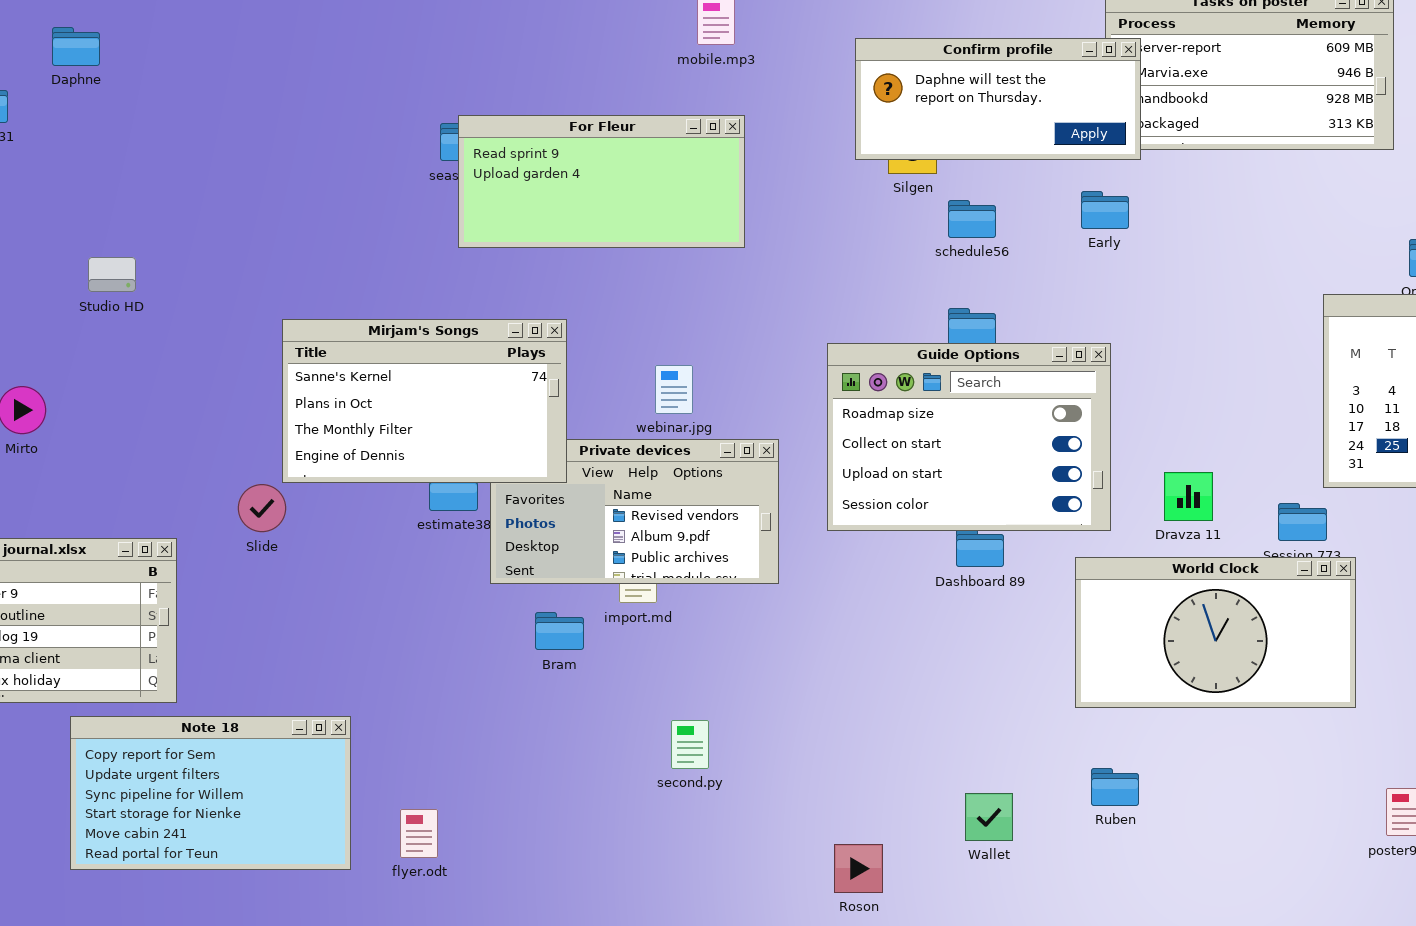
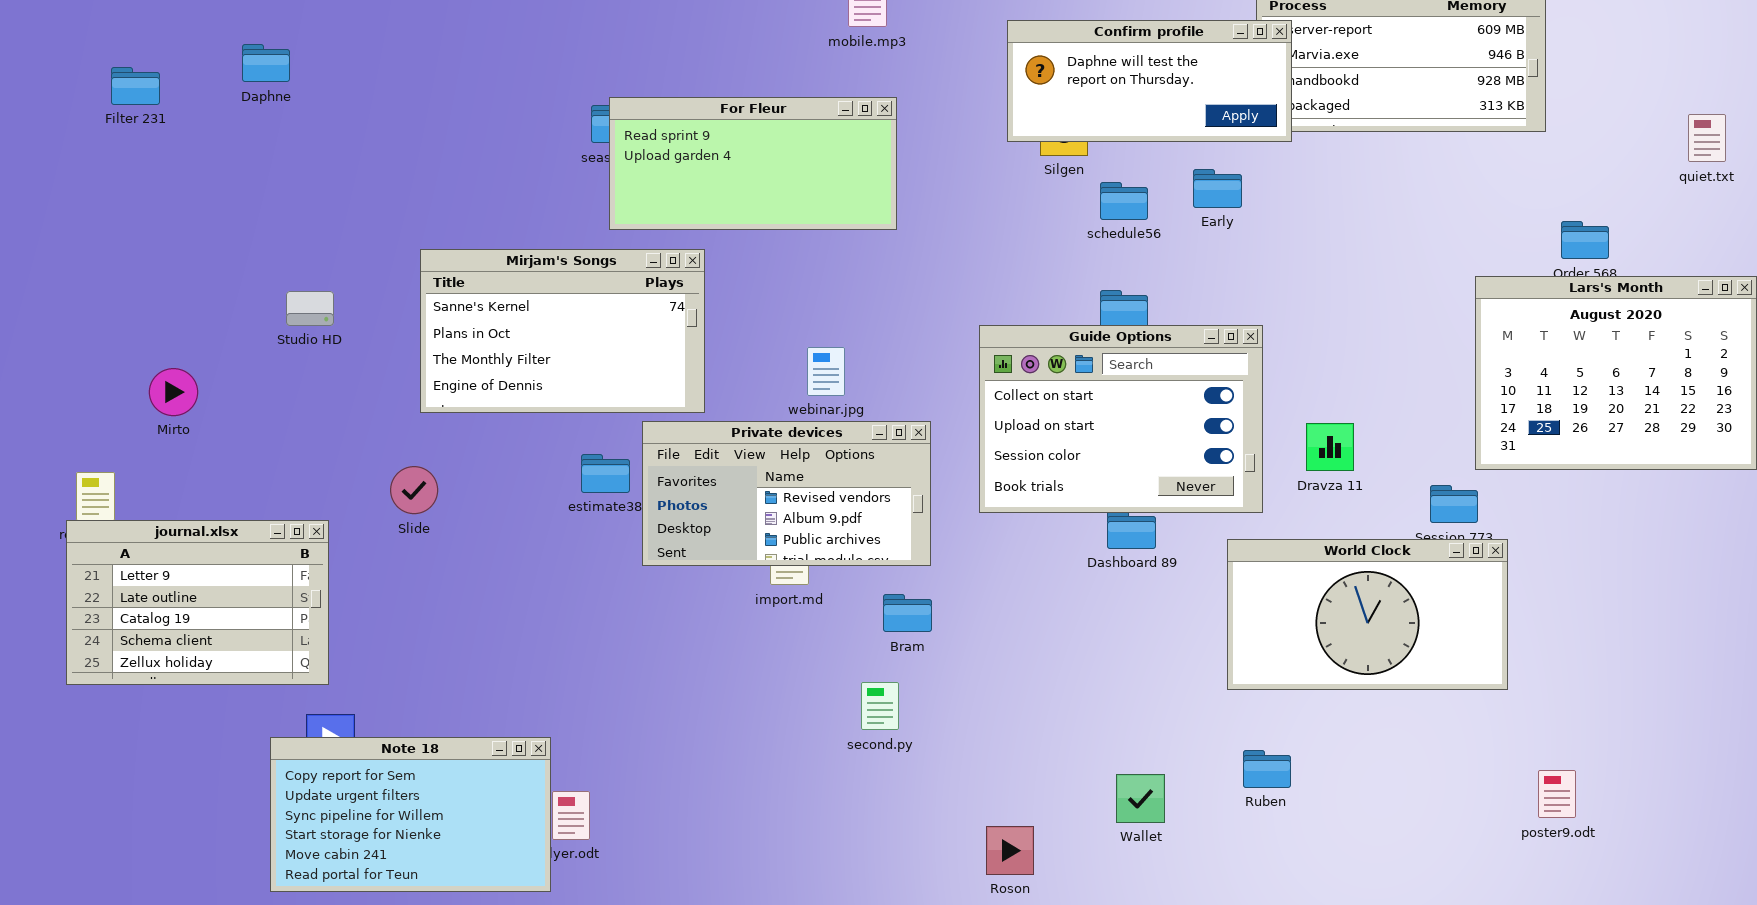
Daphne: [52,27,100,66] -> [242,44,290,82], moved
Early: [1081,191,1129,229] -> [1193,169,1242,208], moved
Studio HD: [88,257,136,292] -> [286,291,334,326], moved
Mirjam's Songs: [282,319,567,483] -> [420,249,705,413], moved
Guide Options: [827,343,1111,531] -> [979,325,1263,513], scrolled down 1 row
Dravza 11: [1164,472,1213,521] -> [1306,423,1354,471], moved
Bram: [535,612,584,650] -> [883,594,932,632], moved
Note 18: [70,716,351,870] -> [270,737,551,892], moved
second.py: [671,720,709,769] -> [861,682,899,730], moved

